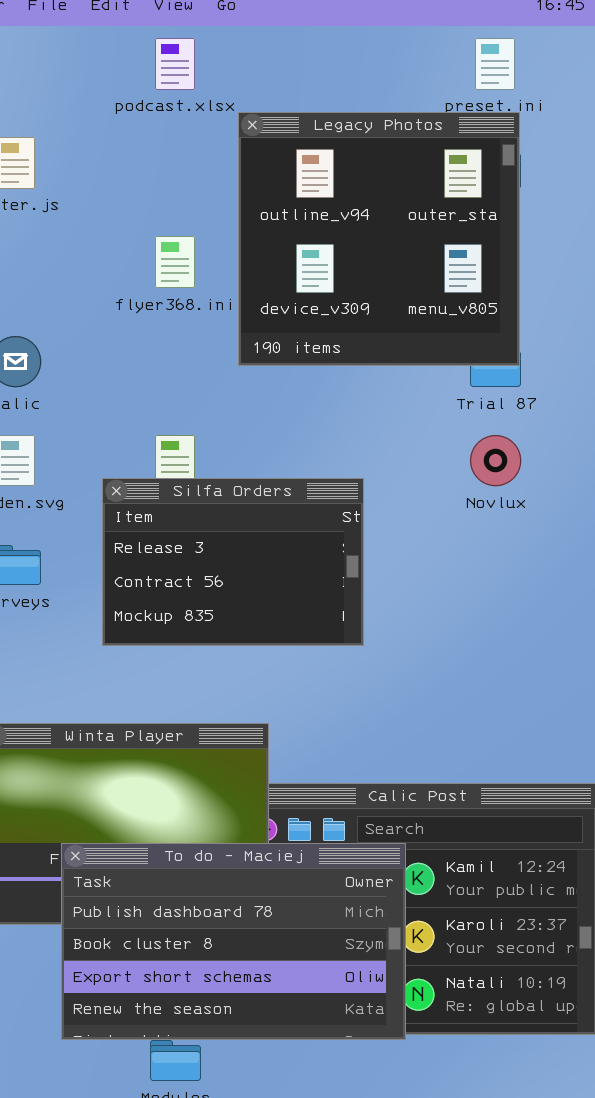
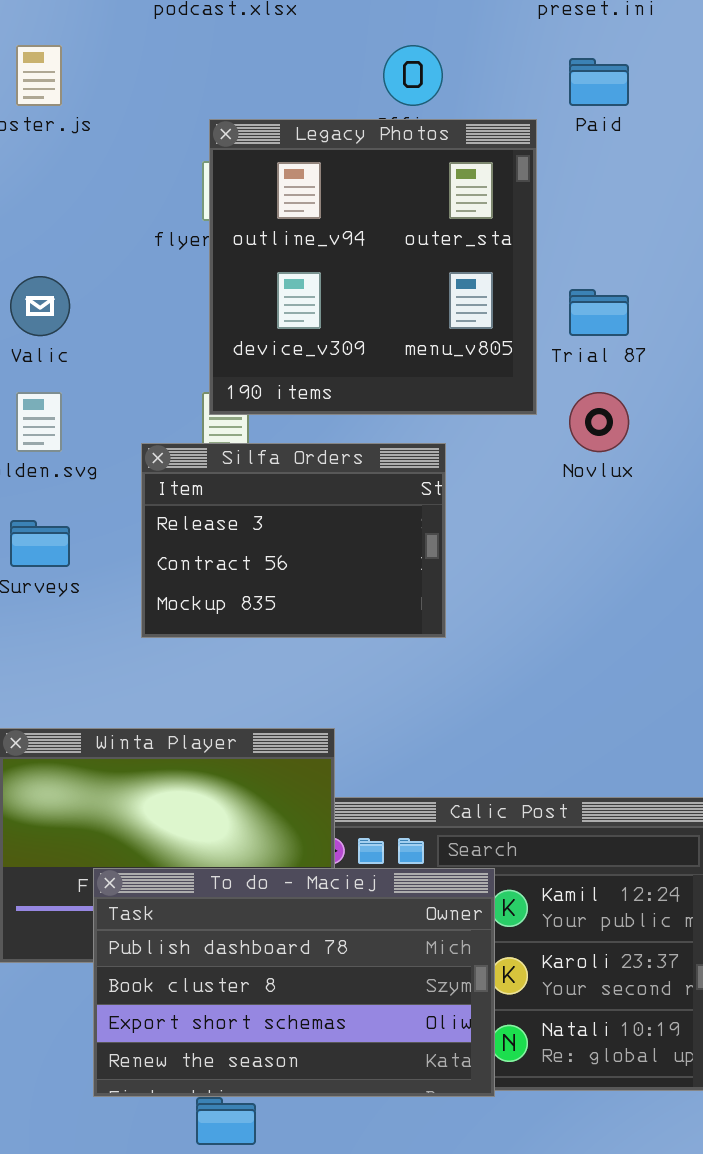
Legacy Photos: [238,112,520,366] -> [209,119,537,415], moved

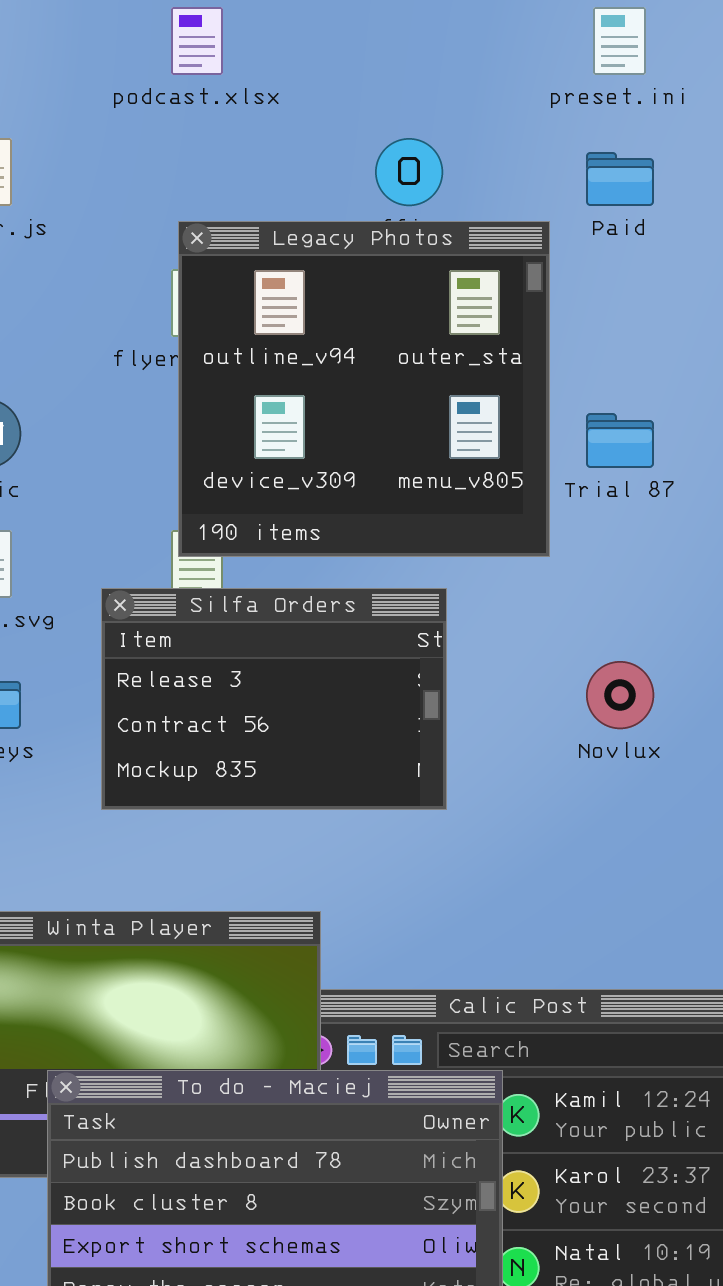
Novlux: [569,392,629,452] -> [586,661,654,729], moved

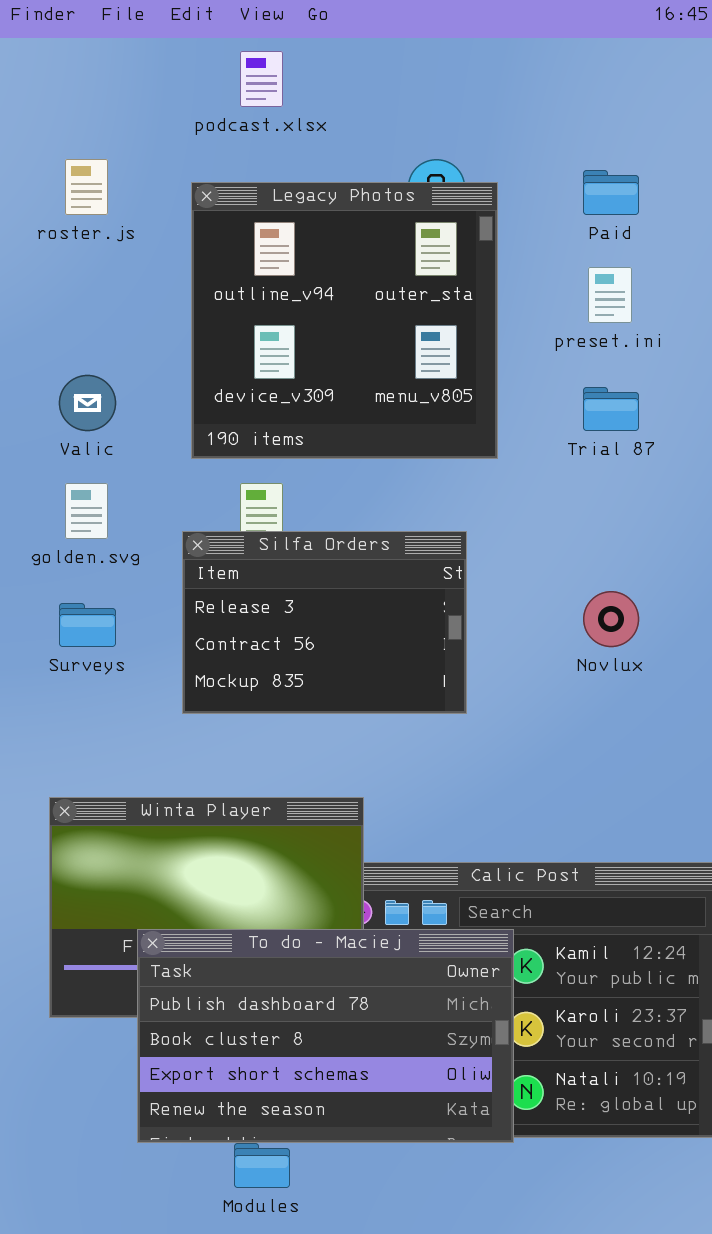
preset.ini: [593,7,646,75] -> [588,267,632,323], moved
Legacy Photos: [178,221,550,557] -> [191,182,498,459], moved

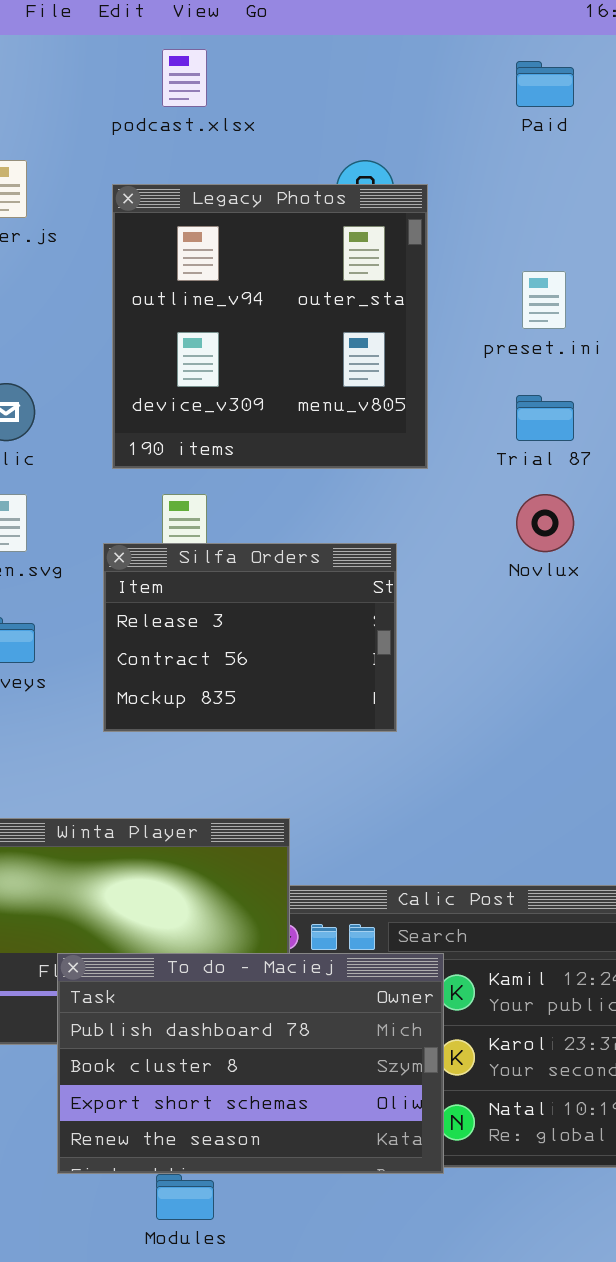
Paid: [583,170,639,215] -> [516,61,574,107], moved
Novlux: [583,591,639,647] -> [516,494,574,552], moved

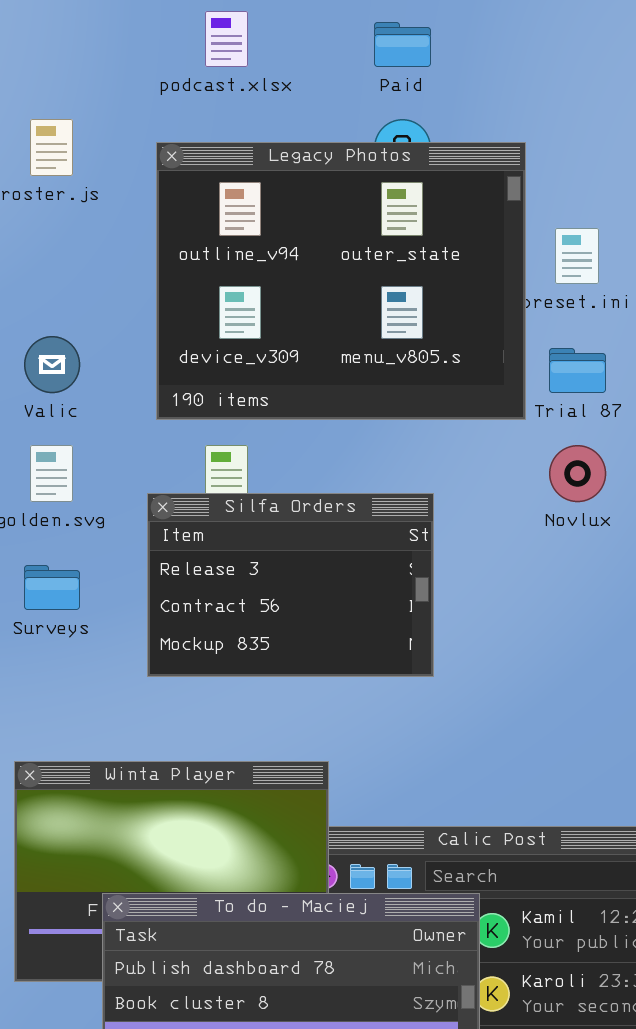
Paid: [516,61,574,107] -> [374,22,431,67], moved
Legacy Photos: [112,184,428,469] -> [156,142,526,420], resized

